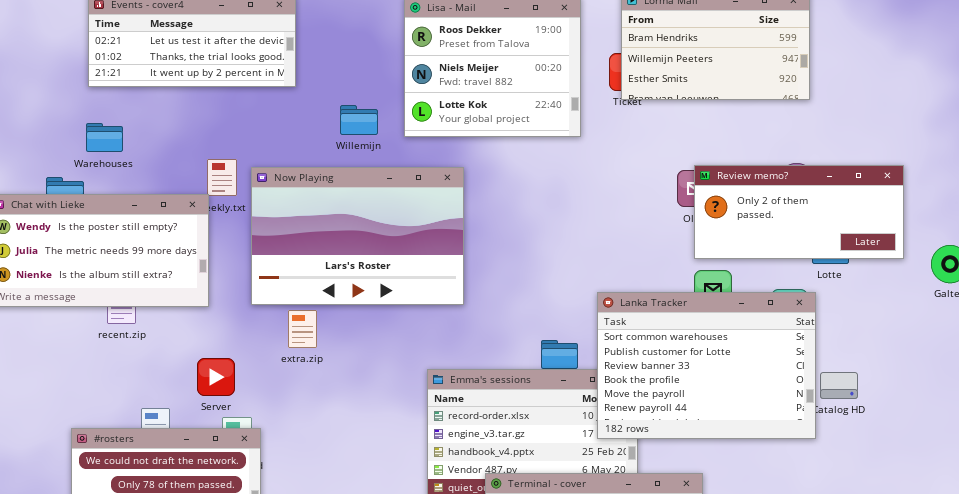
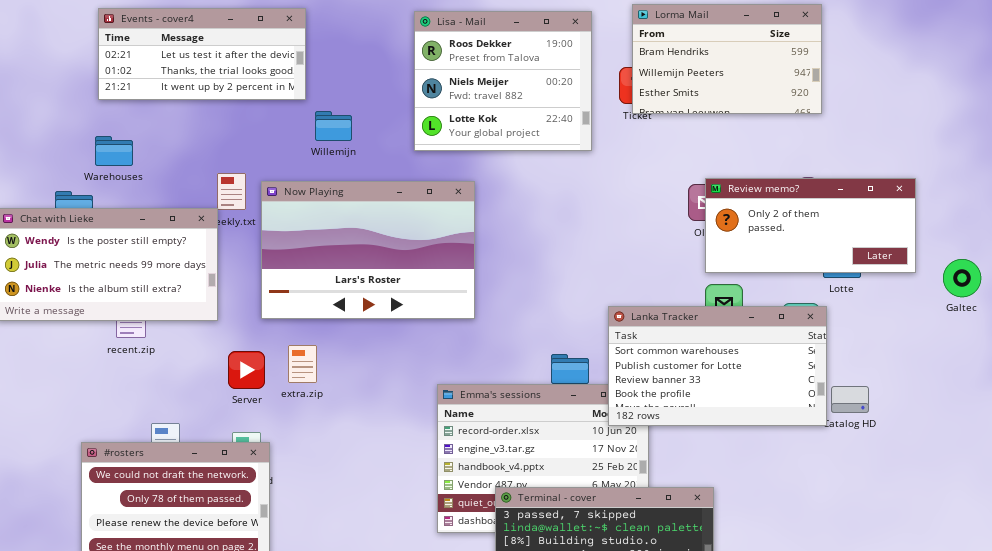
Willemijn: [340,105,378,135] -> [315,111,352,141], moved
Lanka Tracker: [597,292,816,439] -> [608,306,827,426], resized
extra.zip: [288,310,317,348] -> [288,345,317,383], moved
Server: [197,358,235,396] -> [228,351,265,389], moved

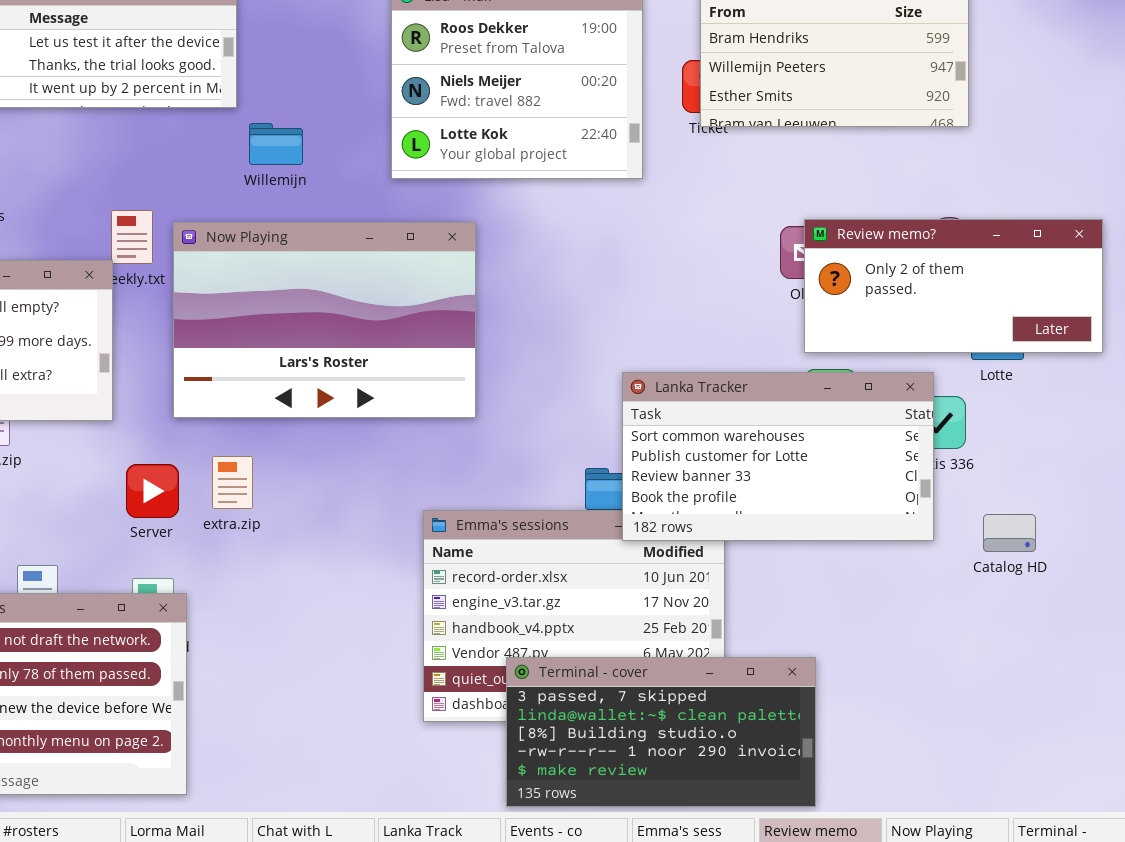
Lanka Tracker: [608,306,827,426] -> [622,372,934,541], moved

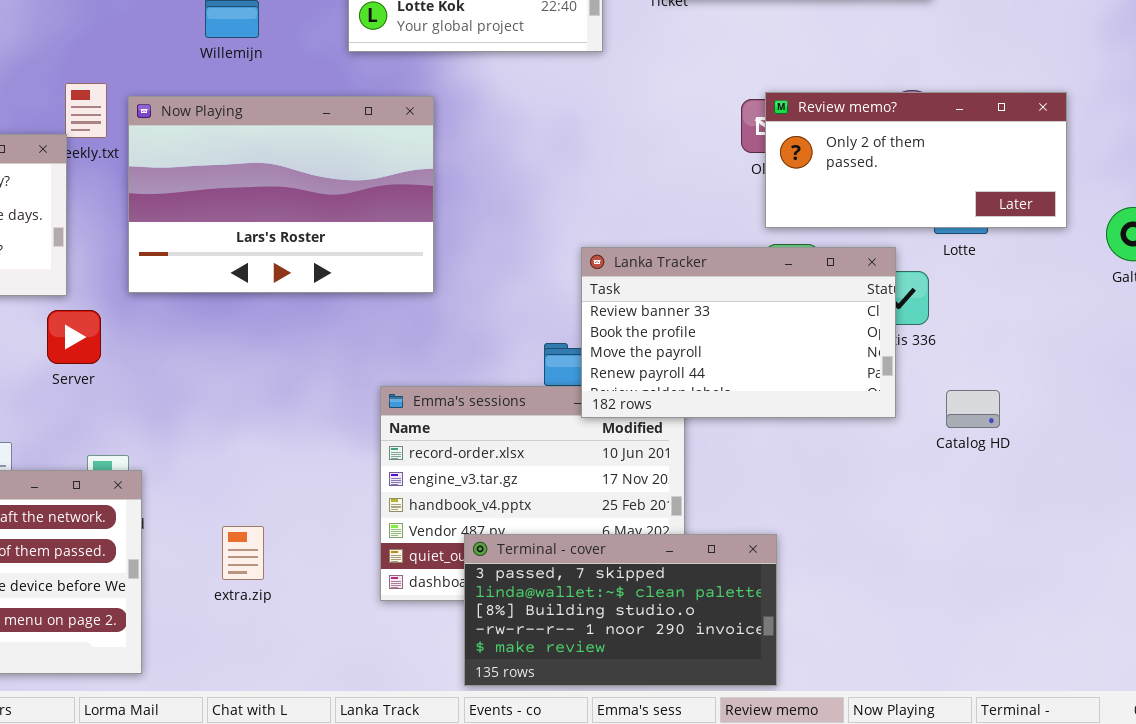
Lanka Tracker: [622,372,934,541] -> [581,247,896,418], scrolled down 2 rows
extra.zip: [212,456,253,509] -> [222,526,264,580], moved
Server: [126,464,179,518] -> [47,310,101,364], moved

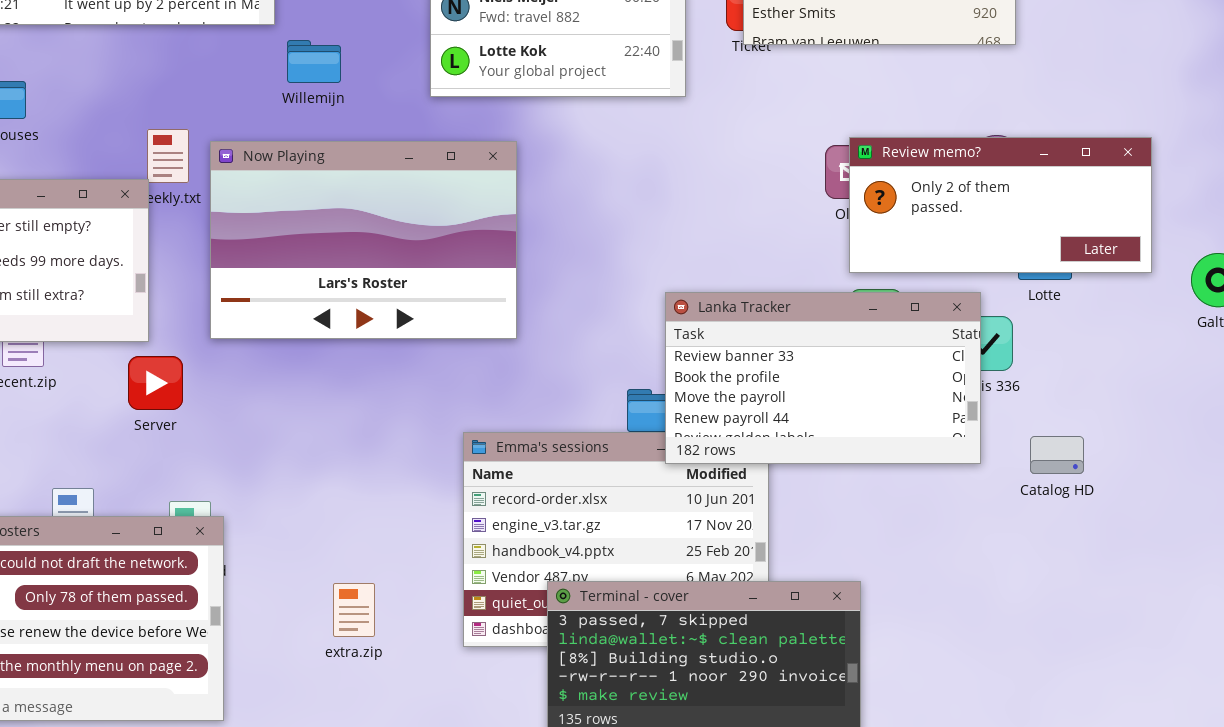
extra.zip: [222,526,264,580] -> [333,583,375,637], moved

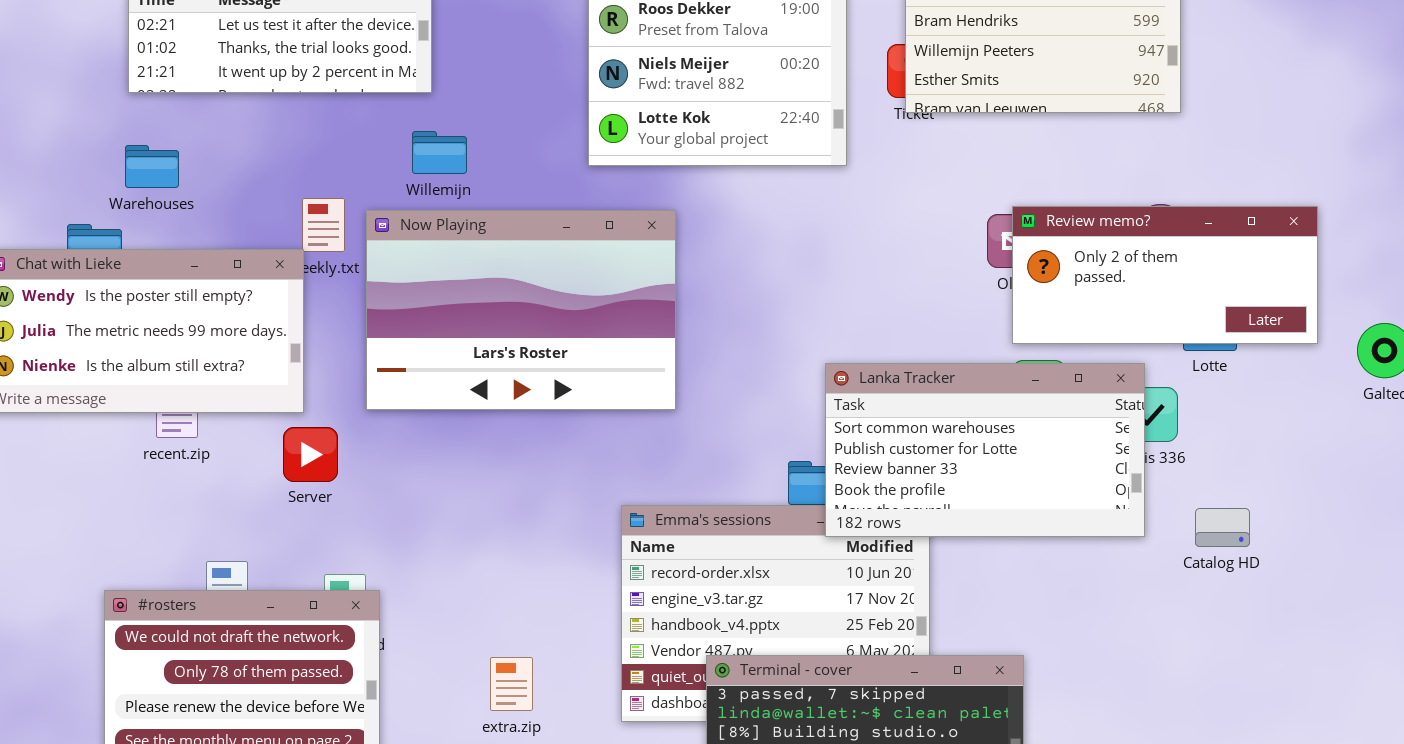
Willemijn: [287,40,341,83] -> [412,131,467,174], moved
Lanka Tracker: [665,292,981,464] -> [825,363,1145,537], scrolled up 2 rows

